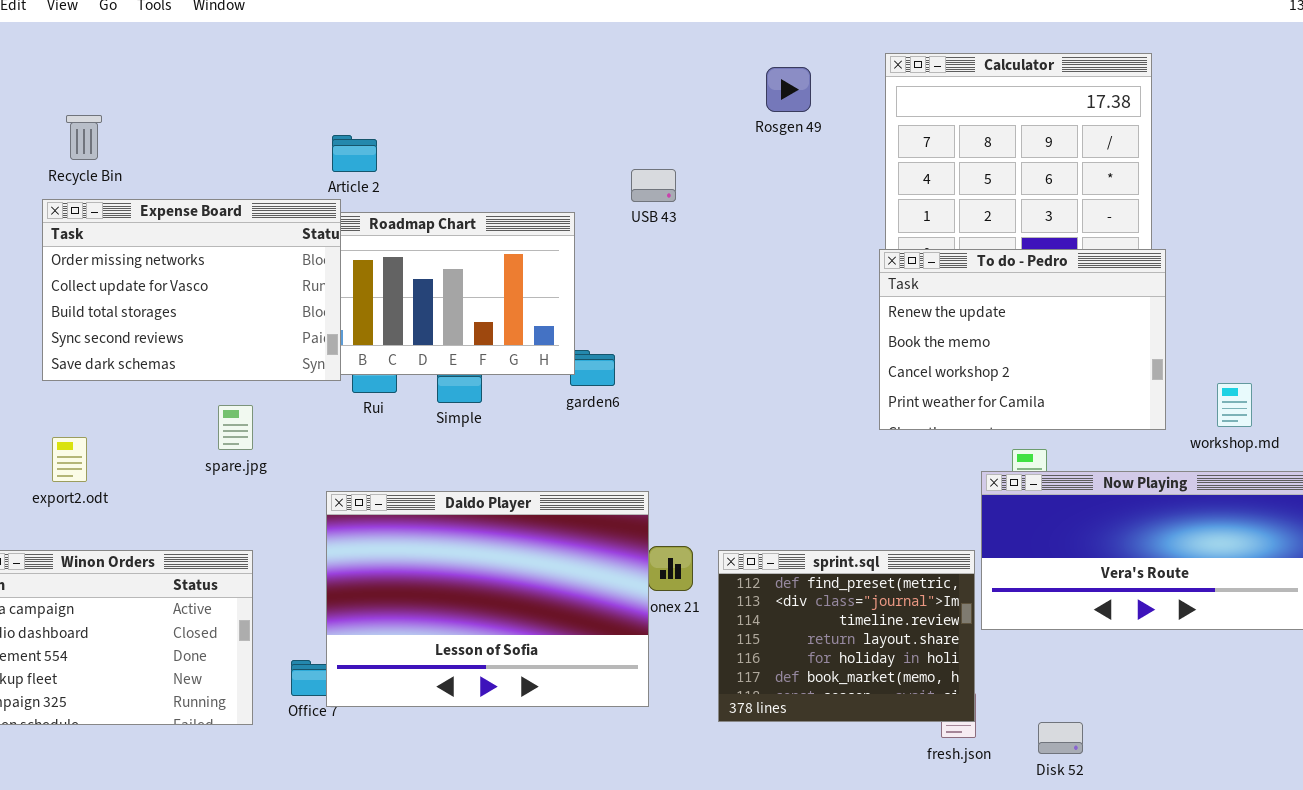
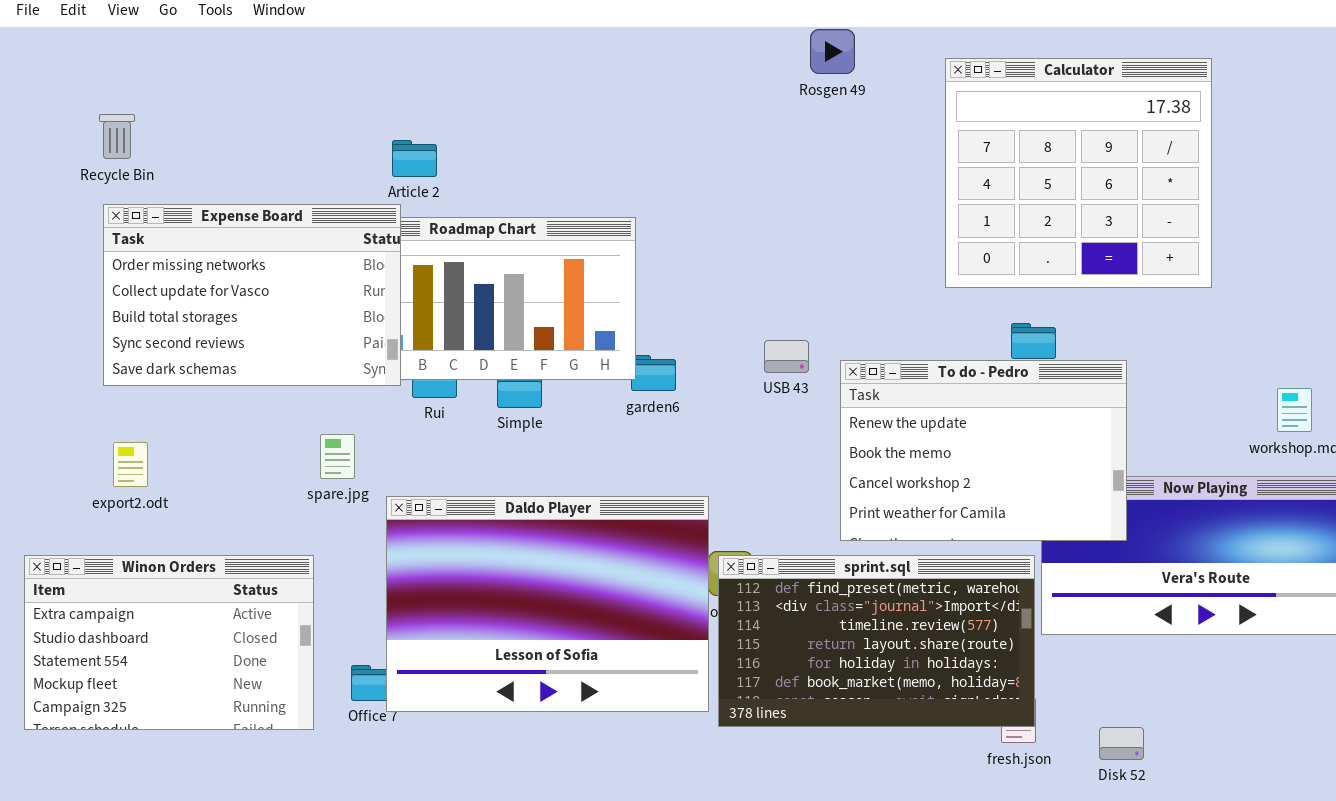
Rosgen 49: [766,67,811,112] -> [810,29,855,74], moved
Recycle Bin: [66,115,102,160] -> [99,114,135,159], moved
USB 43: [631,169,676,202] -> [764,340,809,373], moved
To do - Pedro: [879,249,1166,430] -> [840,360,1127,541], moved
spare.jpg: [218,405,253,450] -> [320,434,355,479], moved
sprint.sql: [718,550,975,722] -> [718,555,1035,727], resized

